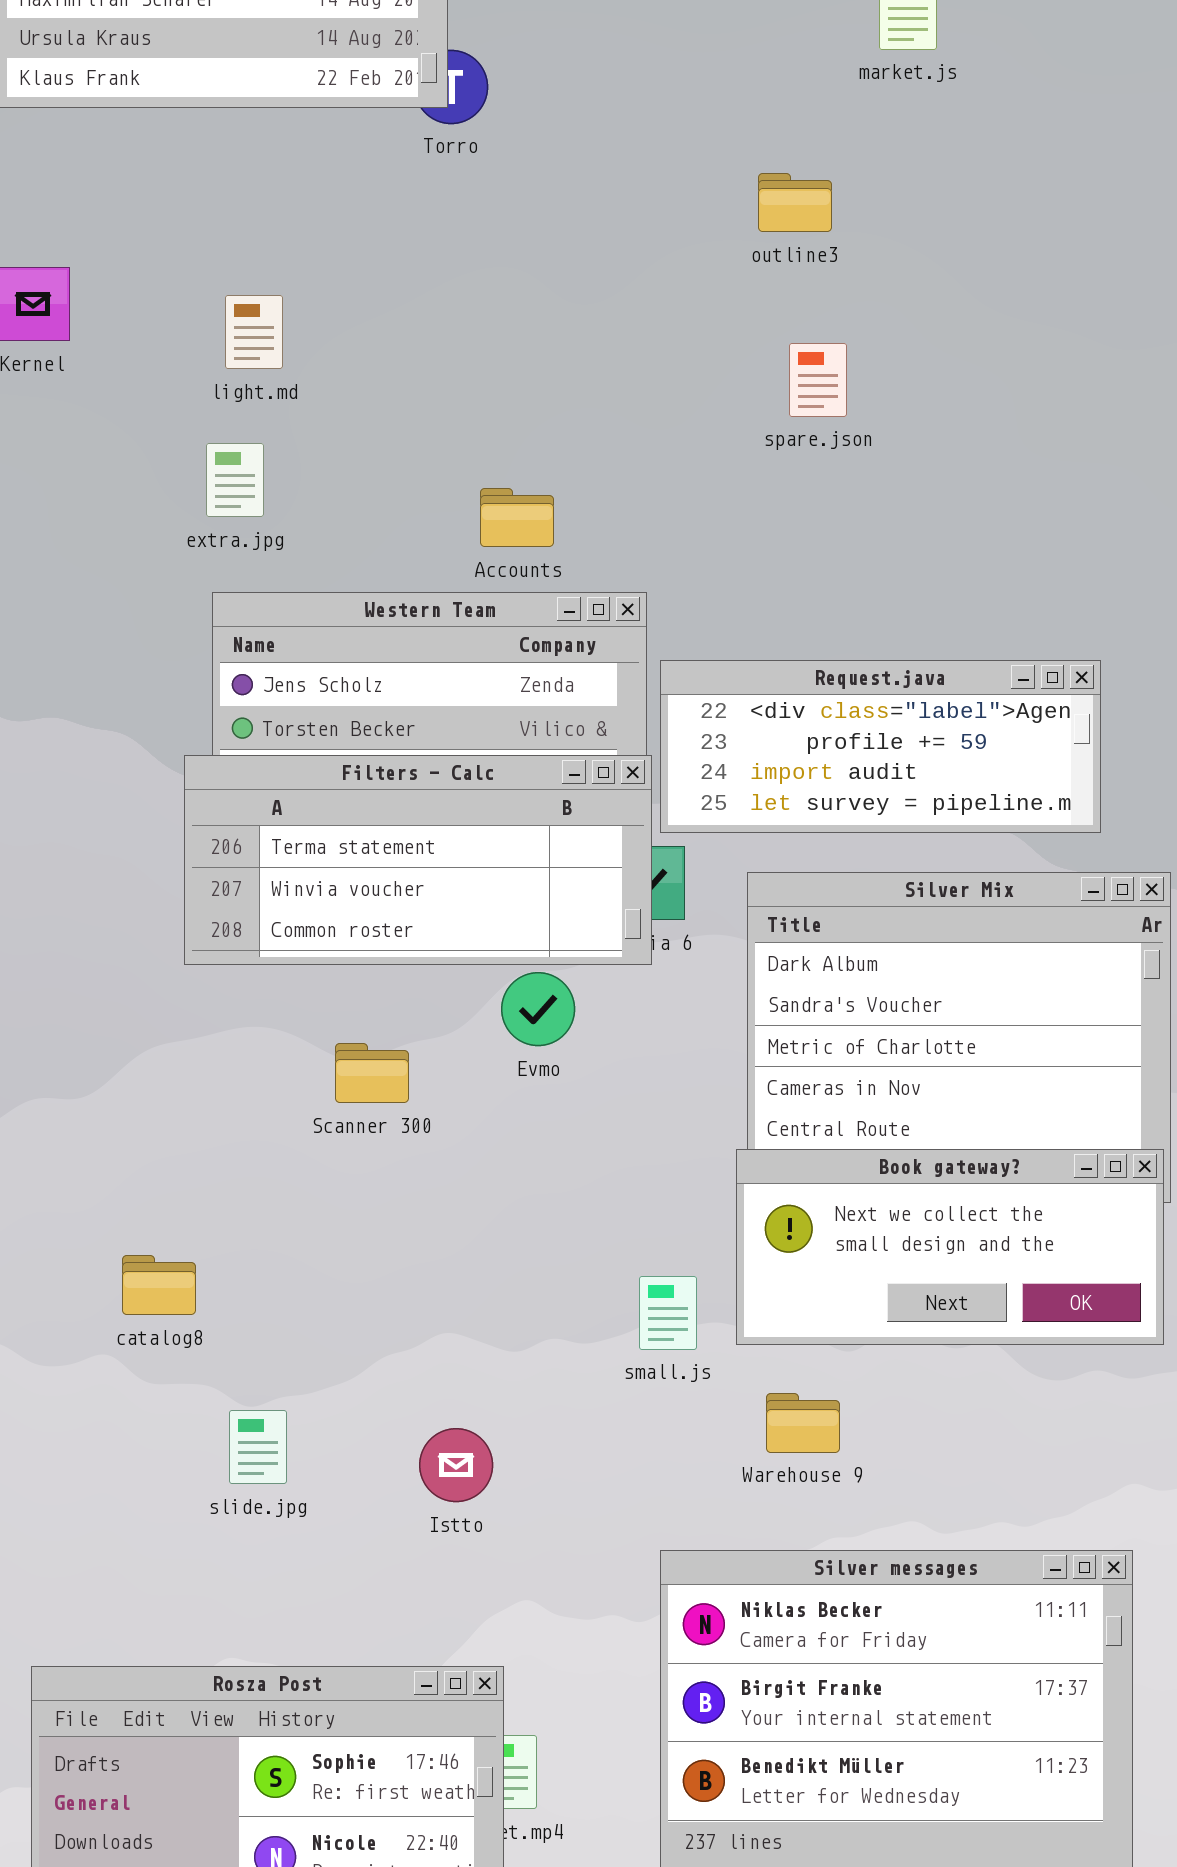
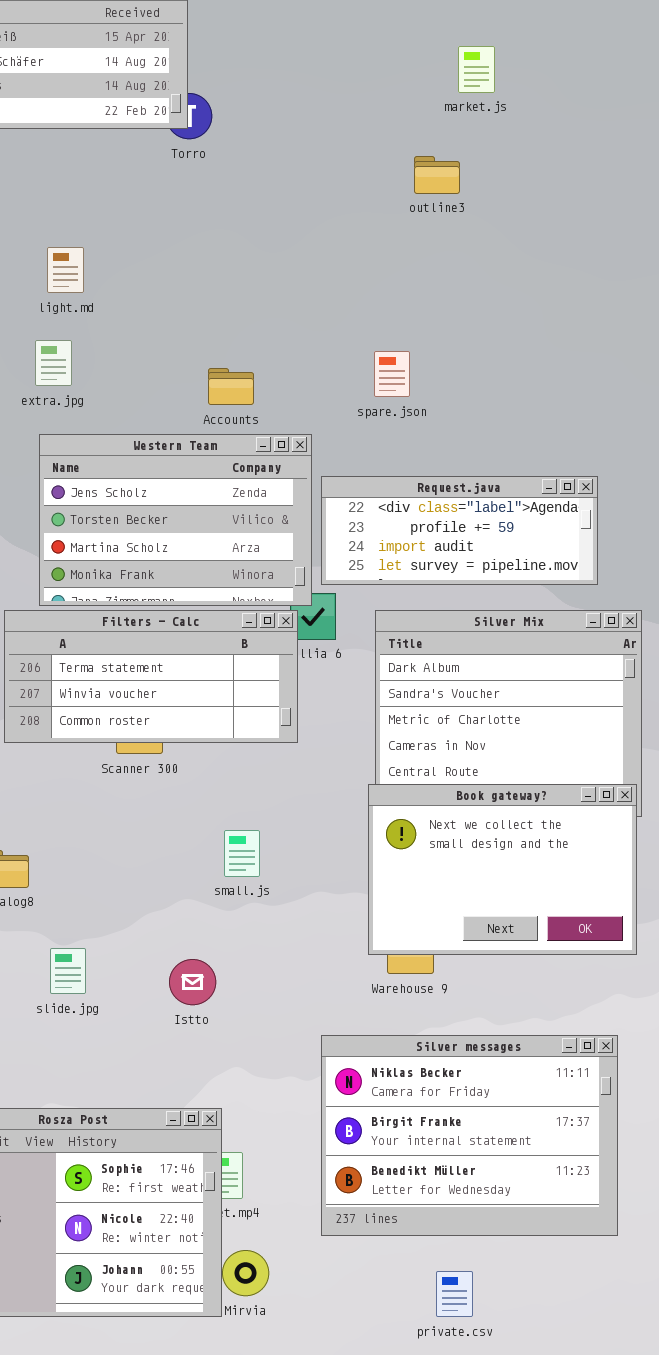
outline3: [758,173,832,232] -> [414,156,460,194], moved
spare.json: [789,343,847,417] -> [374,351,410,397], moved
Filters - Calc: [184,755,652,965] -> [4,610,298,743], moved
Book gateway?: [736,1149,1164,1345] -> [368,784,637,955], resized
small.js: [639,1276,697,1350] -> [224,830,260,877], moved

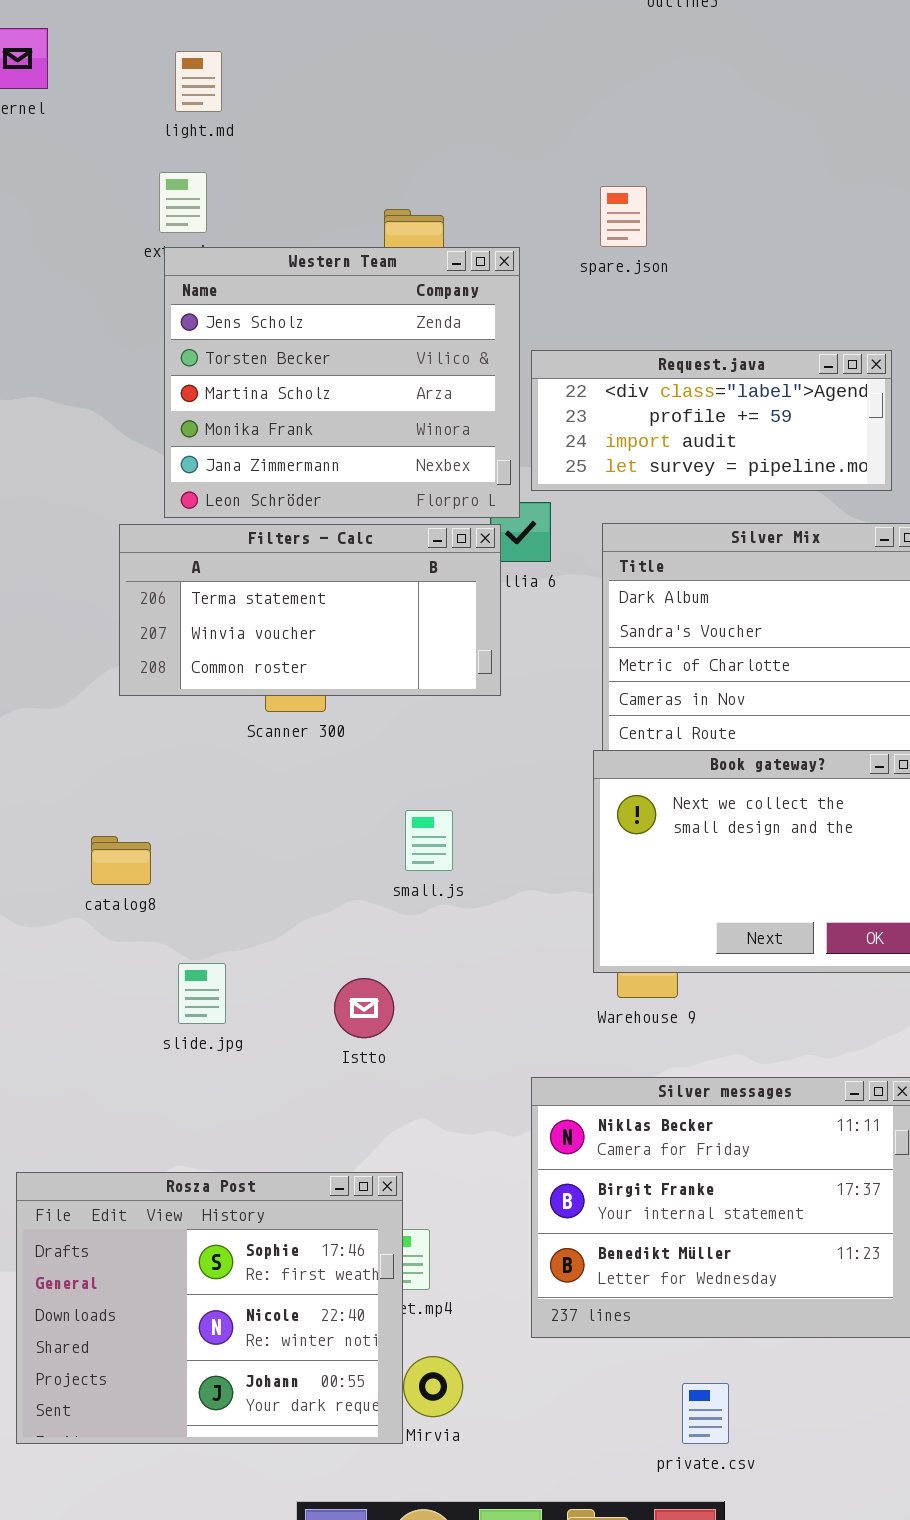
Western Team: [39,434,312,606] -> [164,247,520,518], resized

